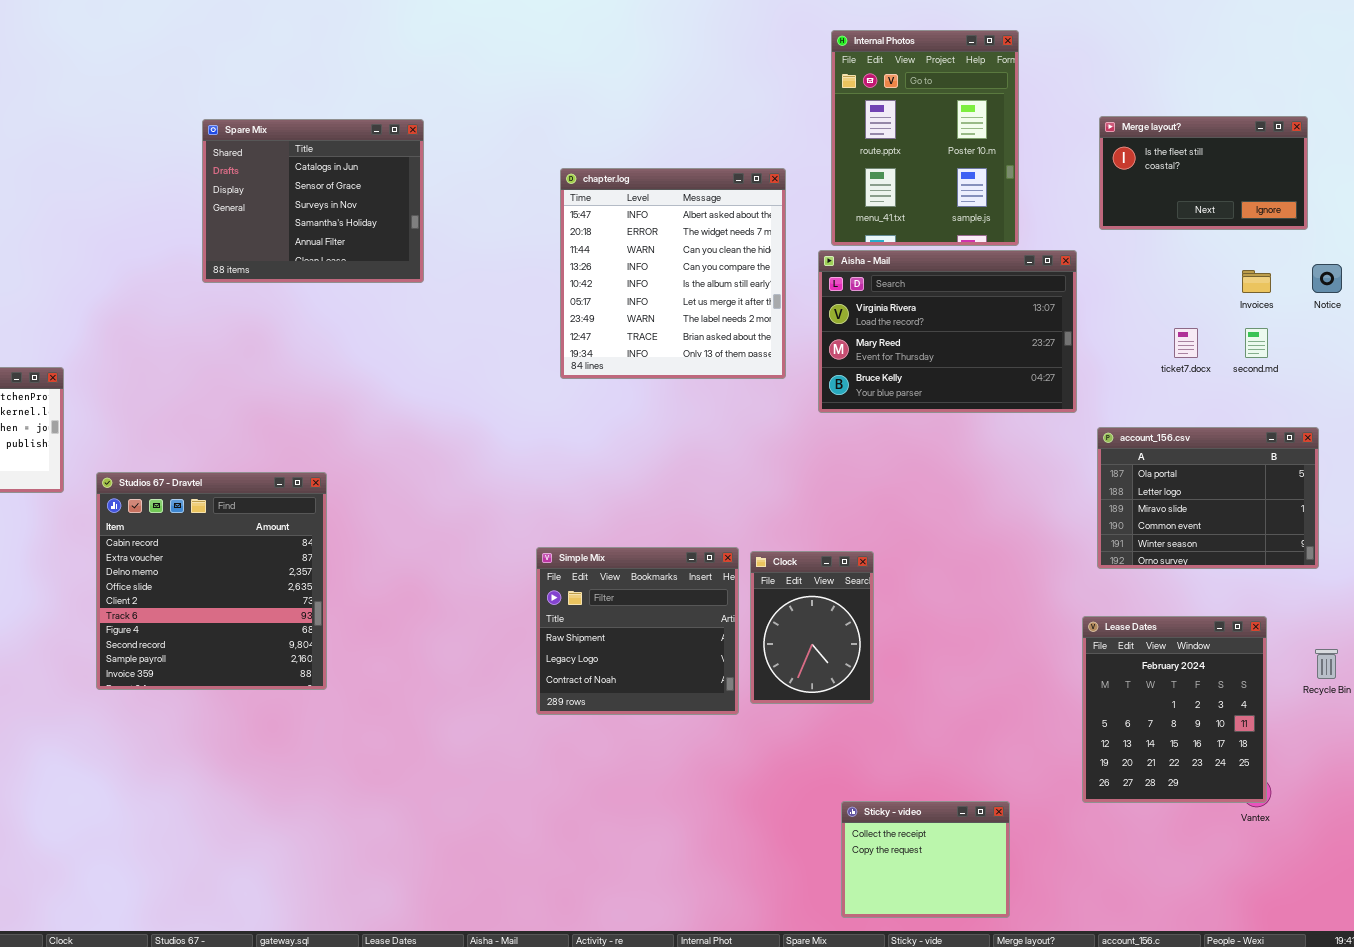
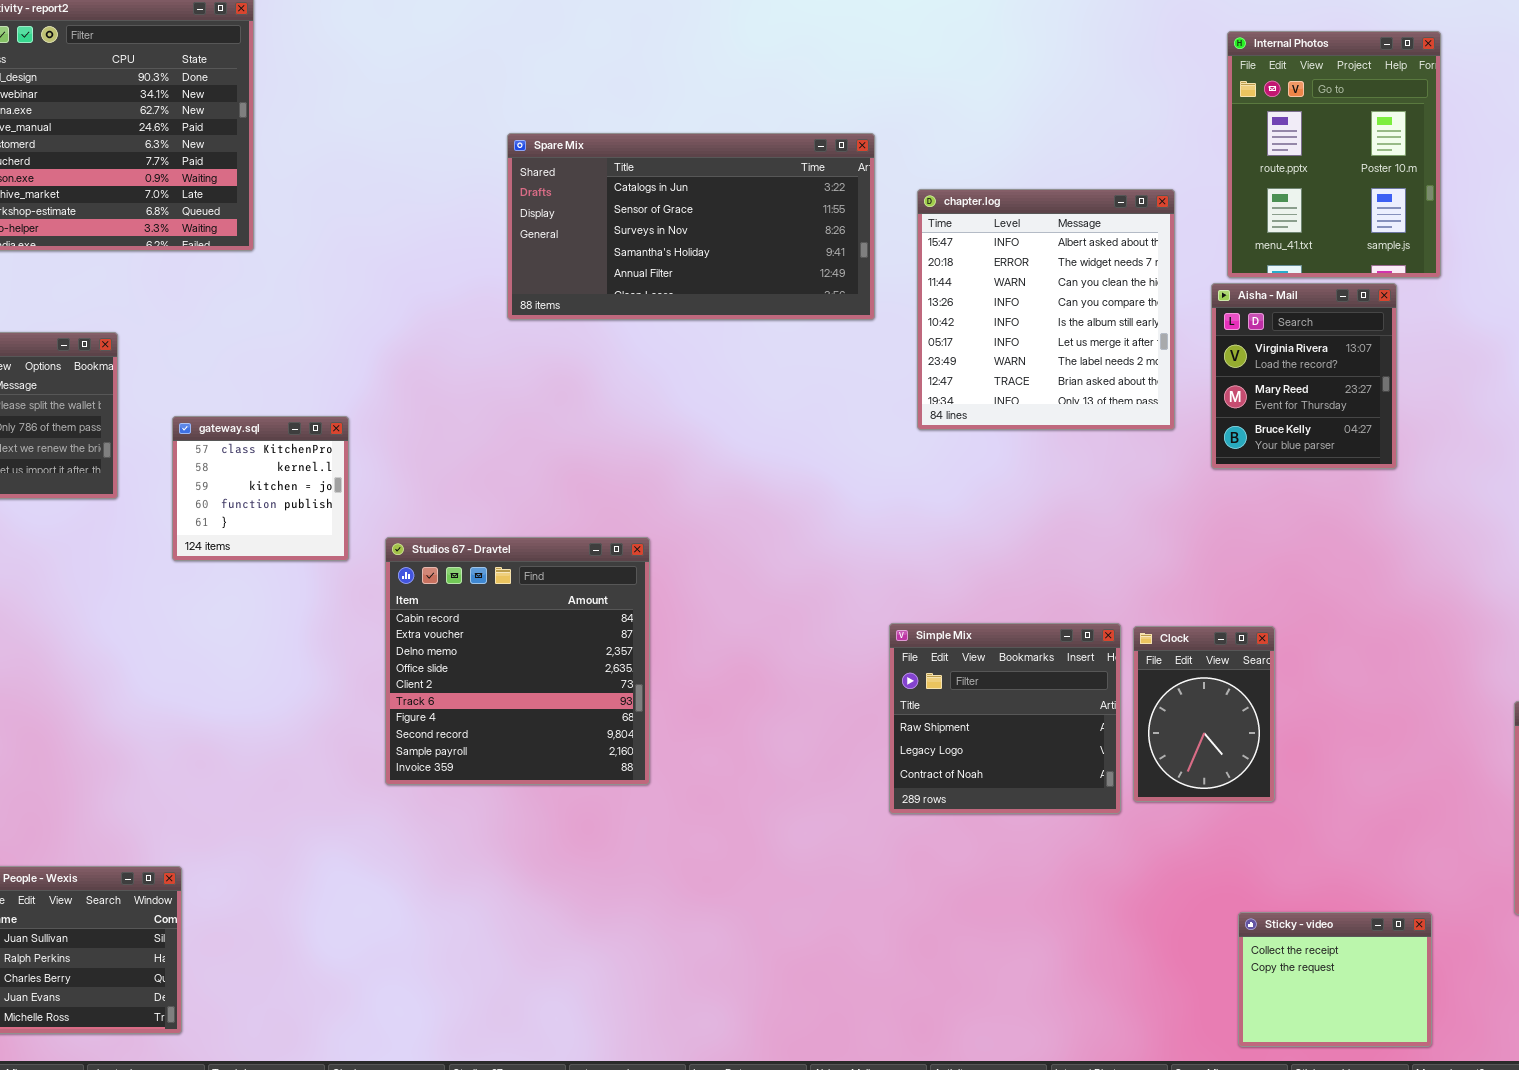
Spare Mix: [202,119,424,283] -> [507,133,875,320], resized
Aisha - Mail: [818,250,1077,413] -> [1211,283,1397,469], resized

